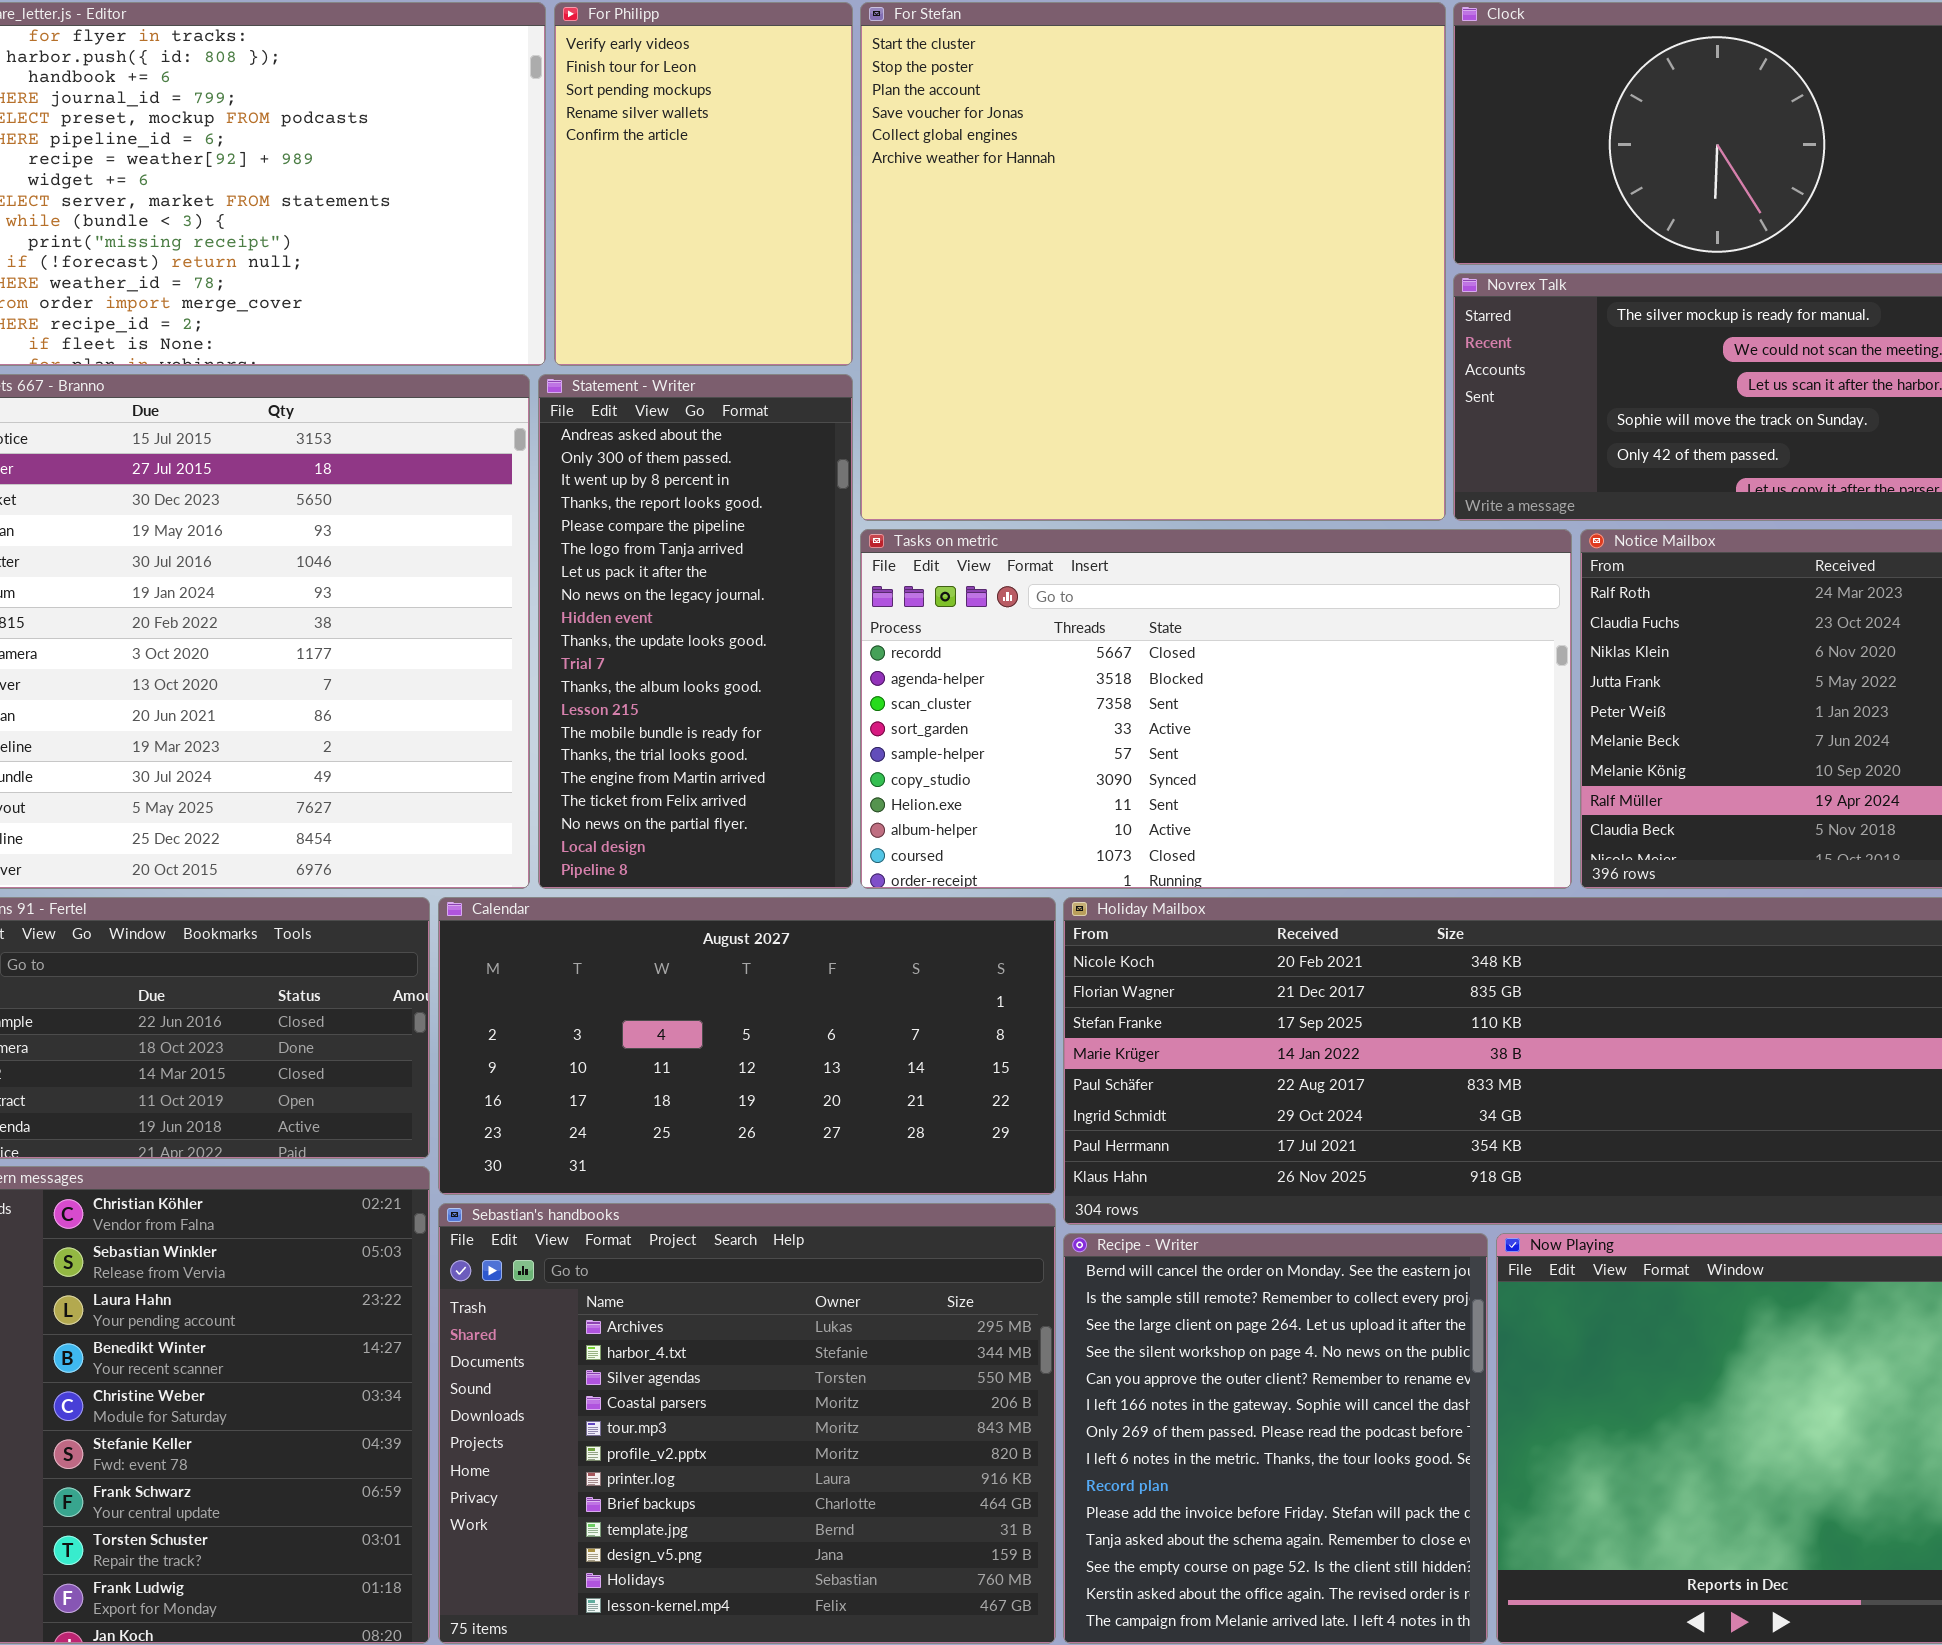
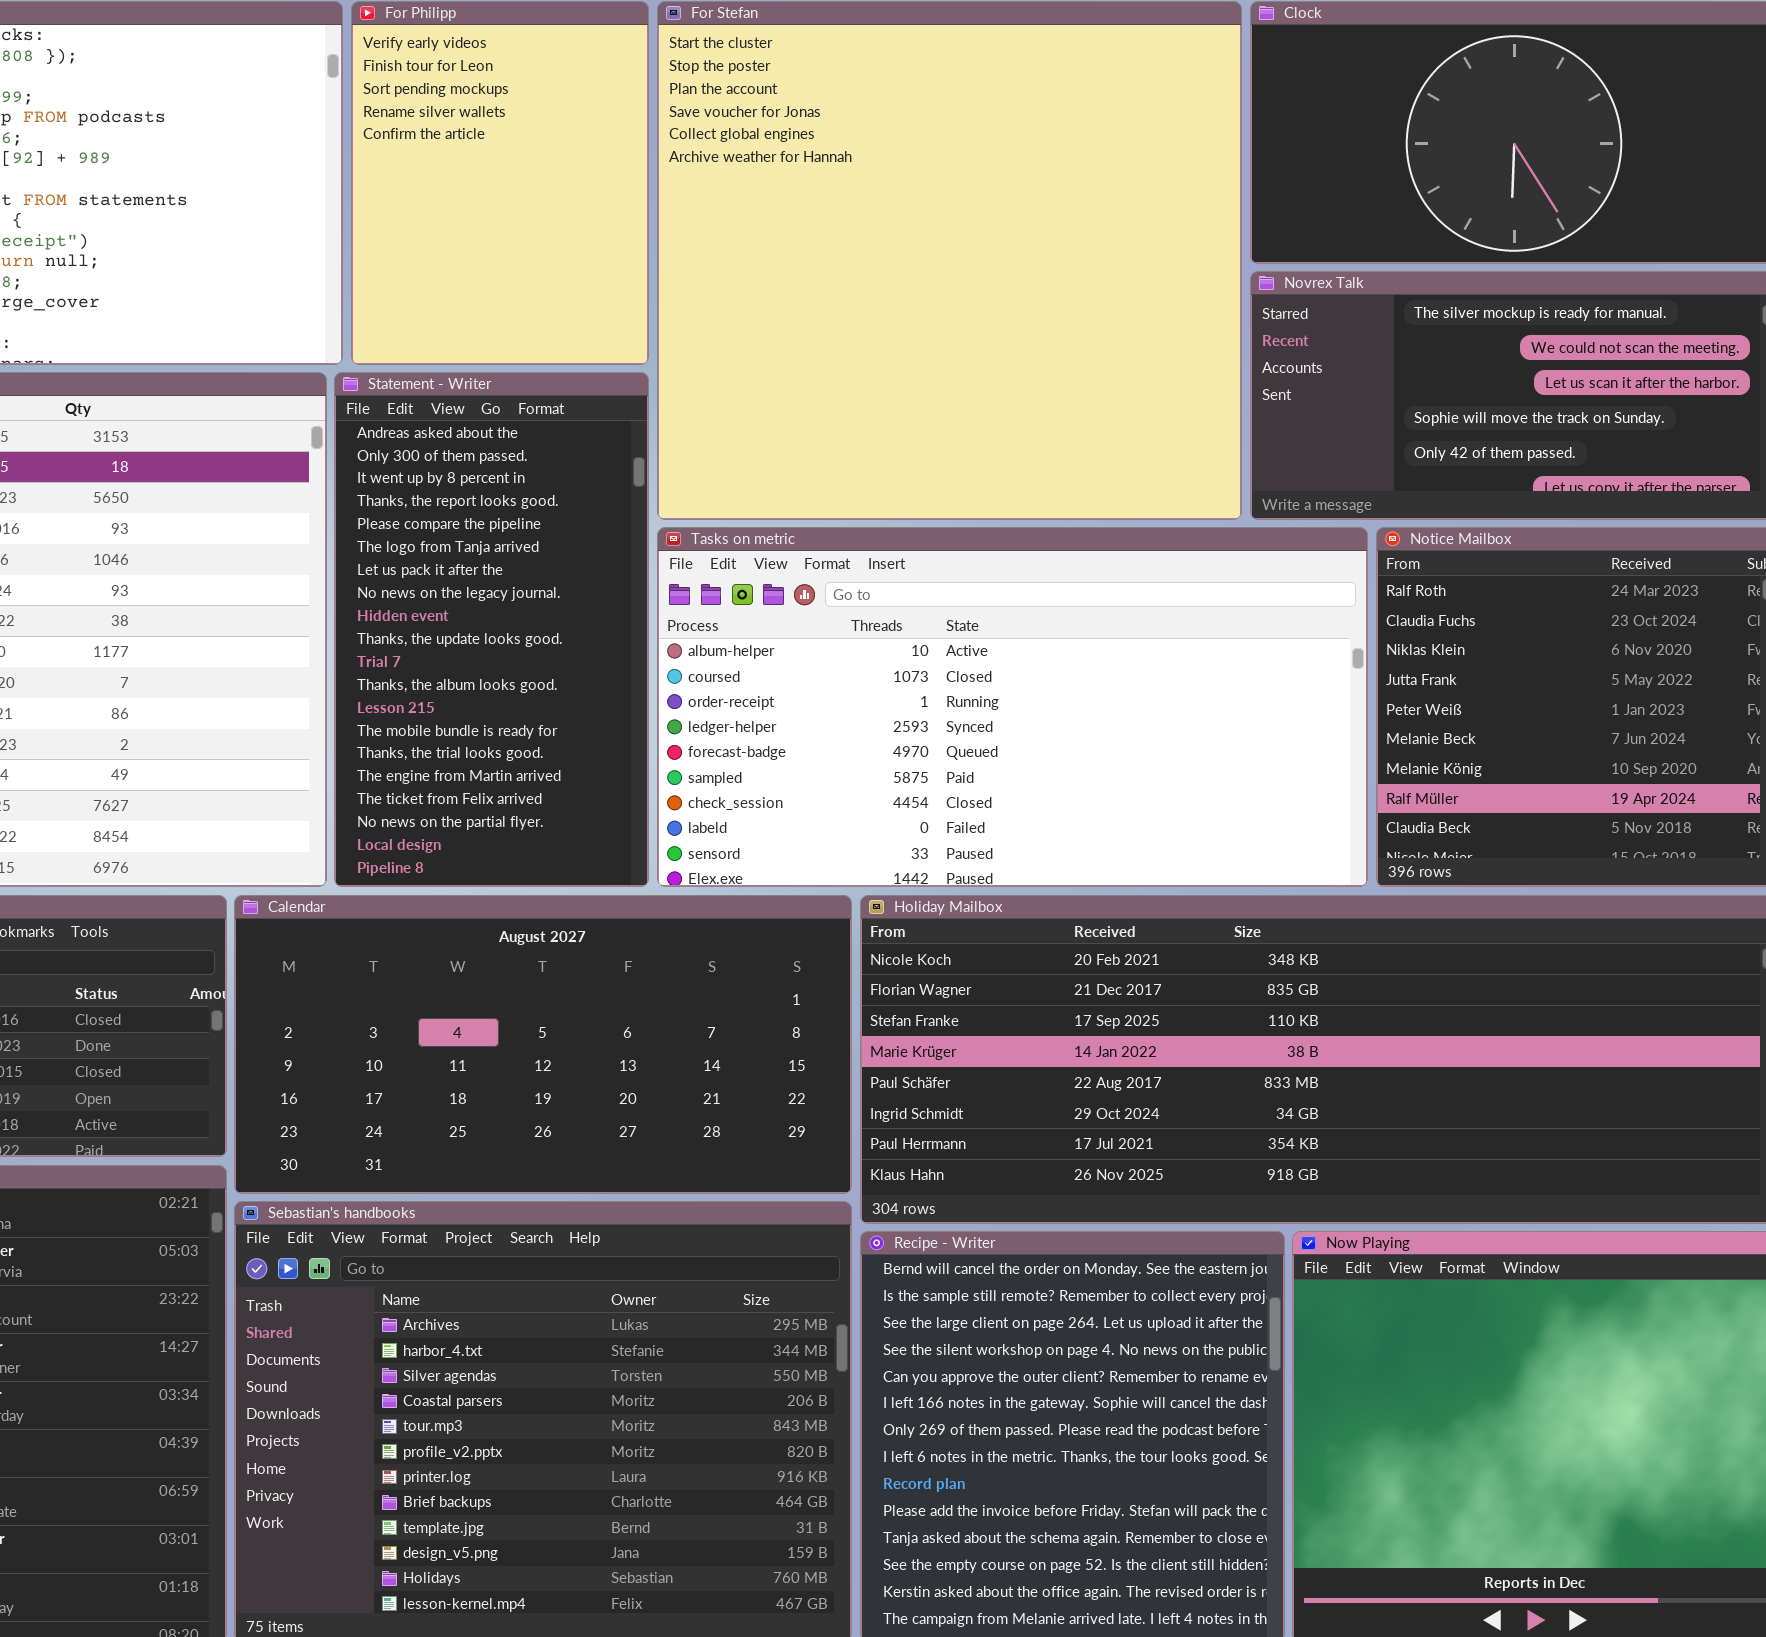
Tasks on metric: [860,529,1572,889] -> [657,527,1368,887], scrolled down 7 rows

